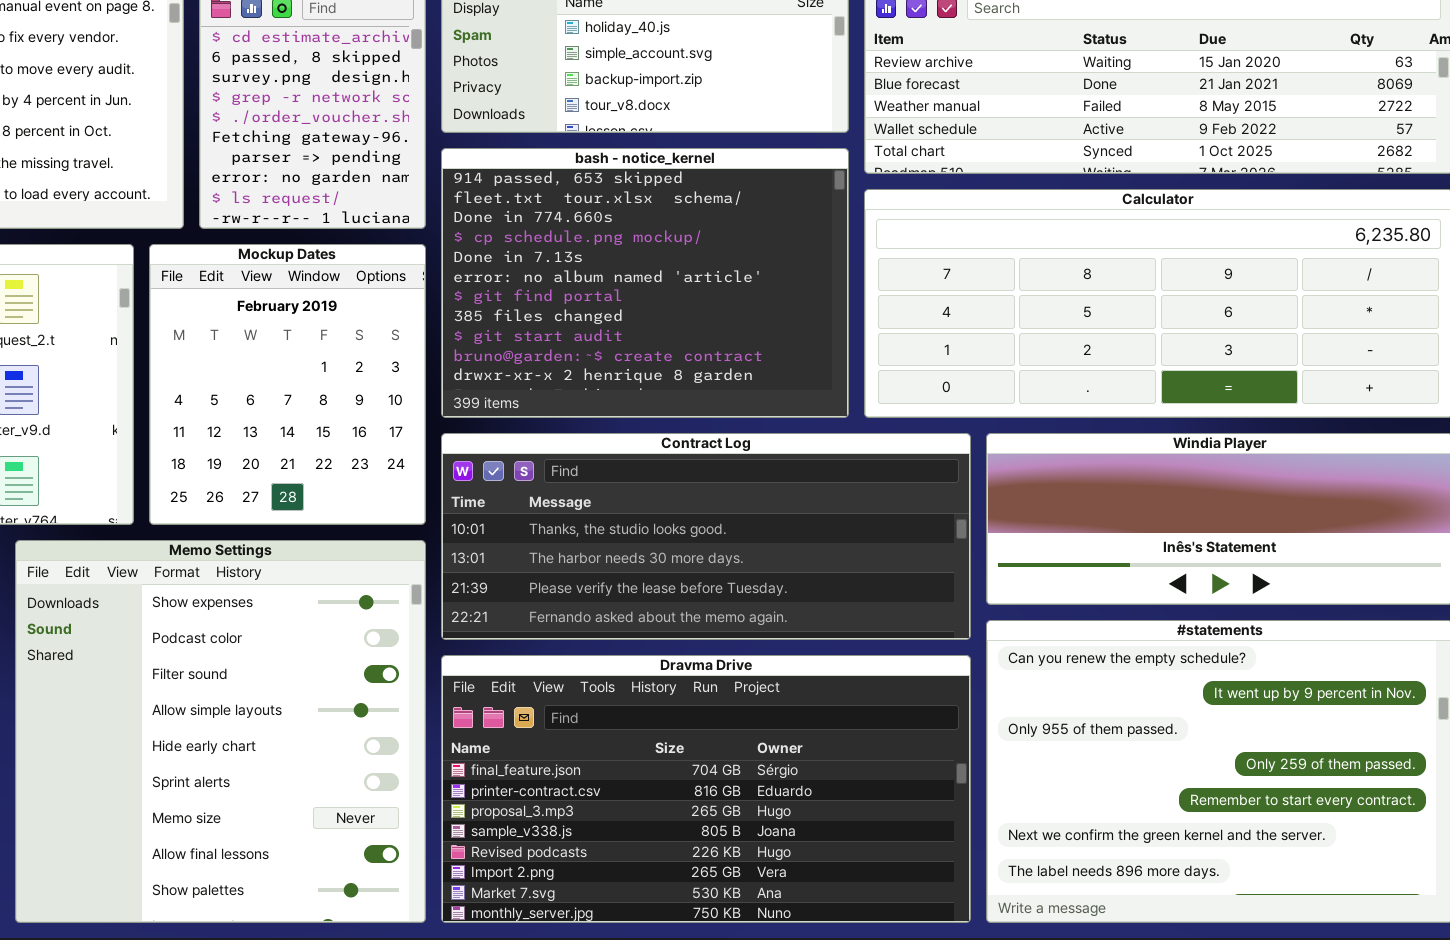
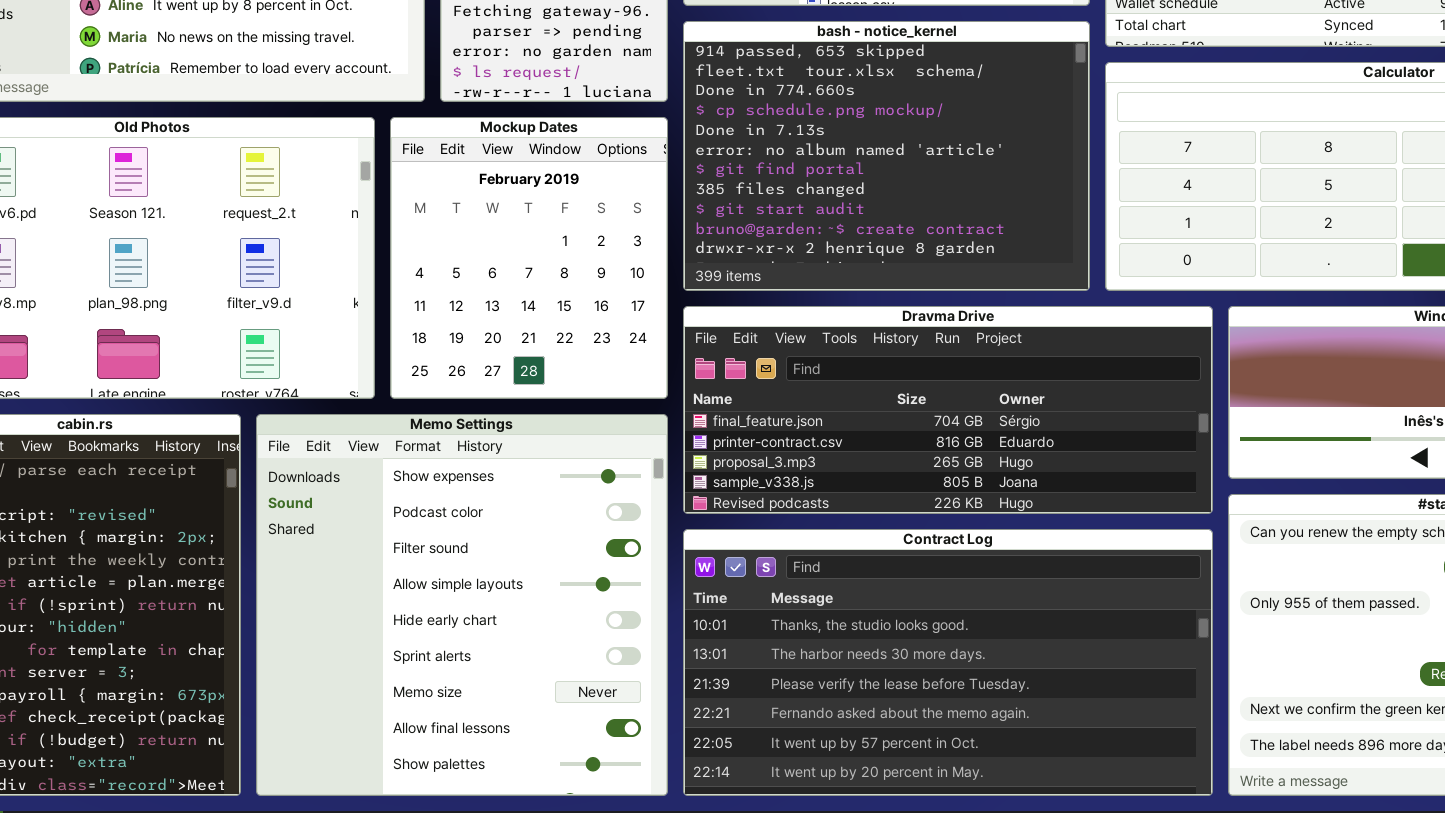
Contract Log: [441,433,971,640] -> [683,529,1213,796], moved, resized
Dravma Drive: [441,655,971,923] -> [683,306,1213,514], moved, resized

